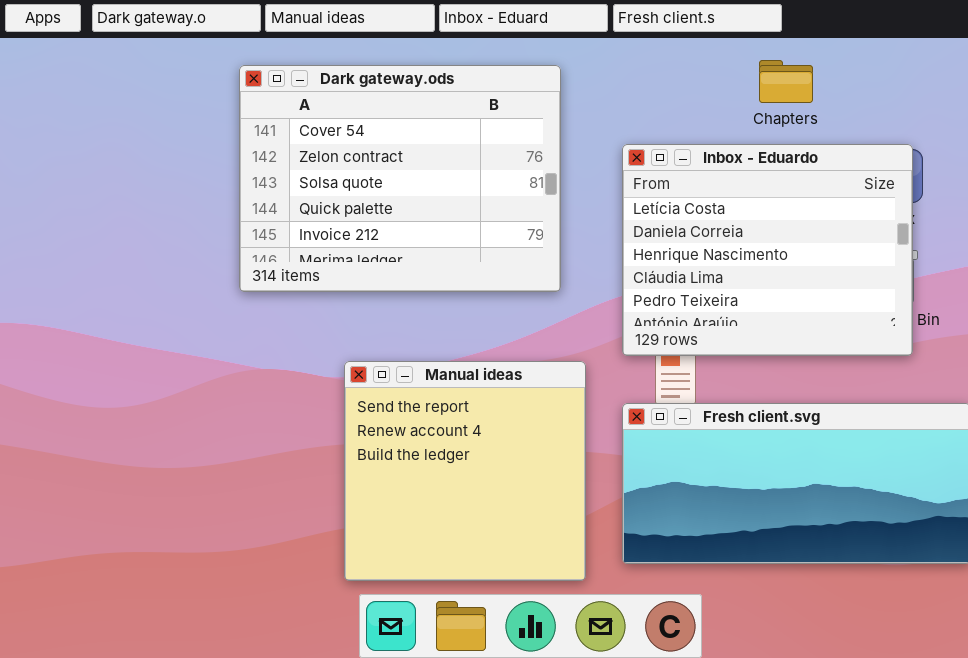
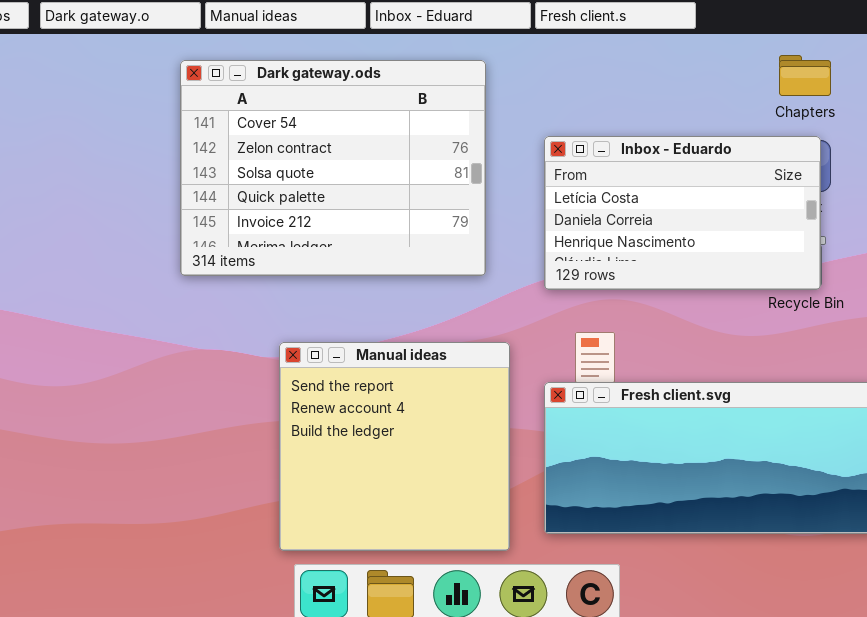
Chapters: [759,60,813,103] -> [779,55,831,96], moved
Inbox - Eduardo: [622,144,913,356] -> [544,136,821,290], resized

